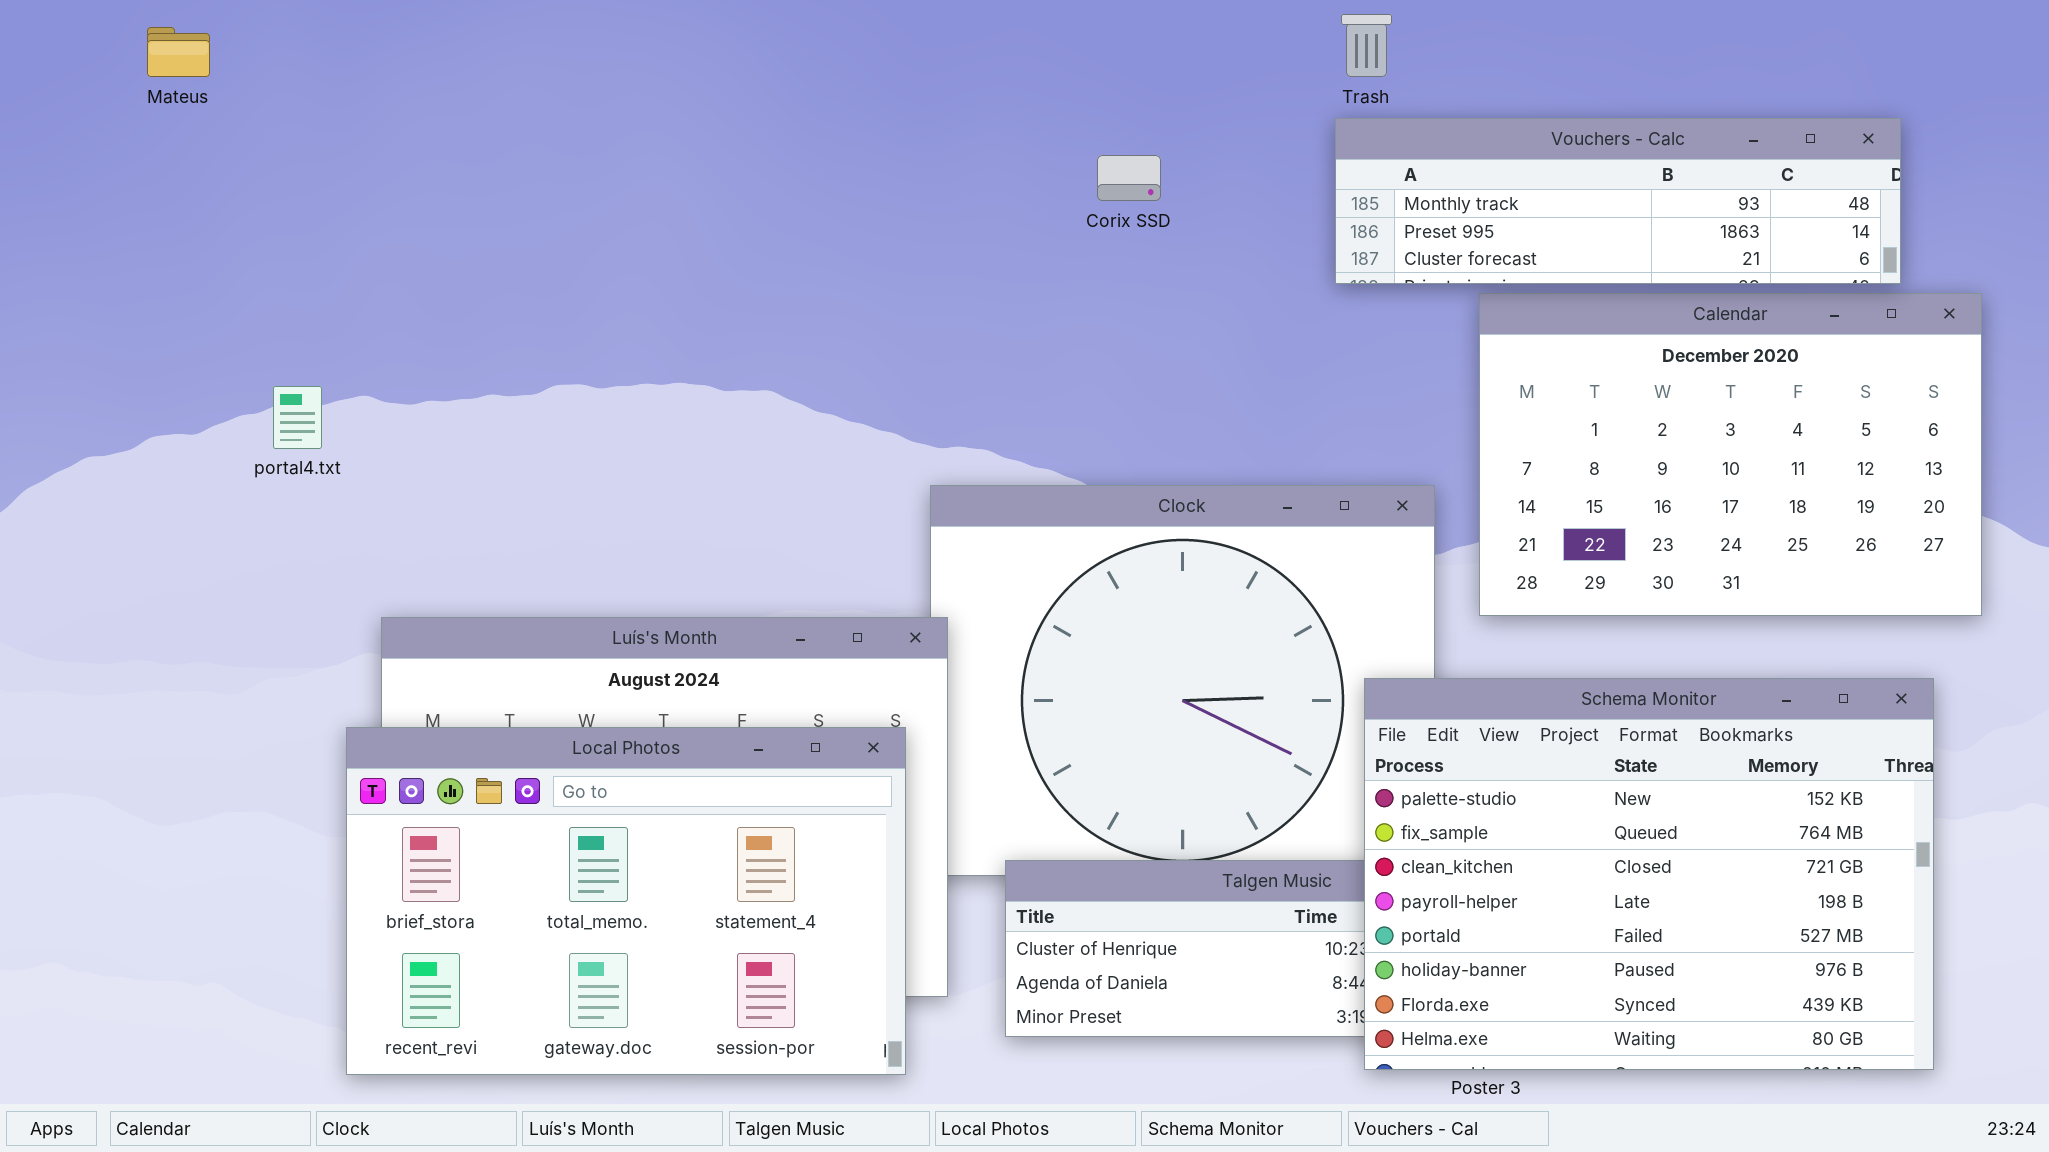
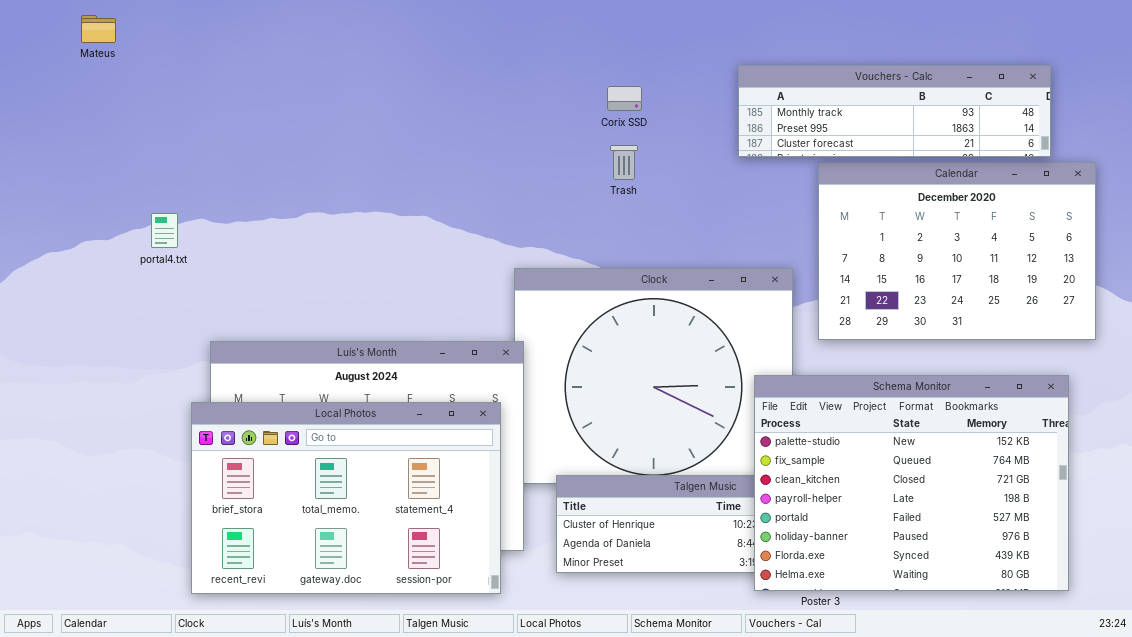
Trash: [1341,14,1392,77] -> [610,145,638,180], moved

